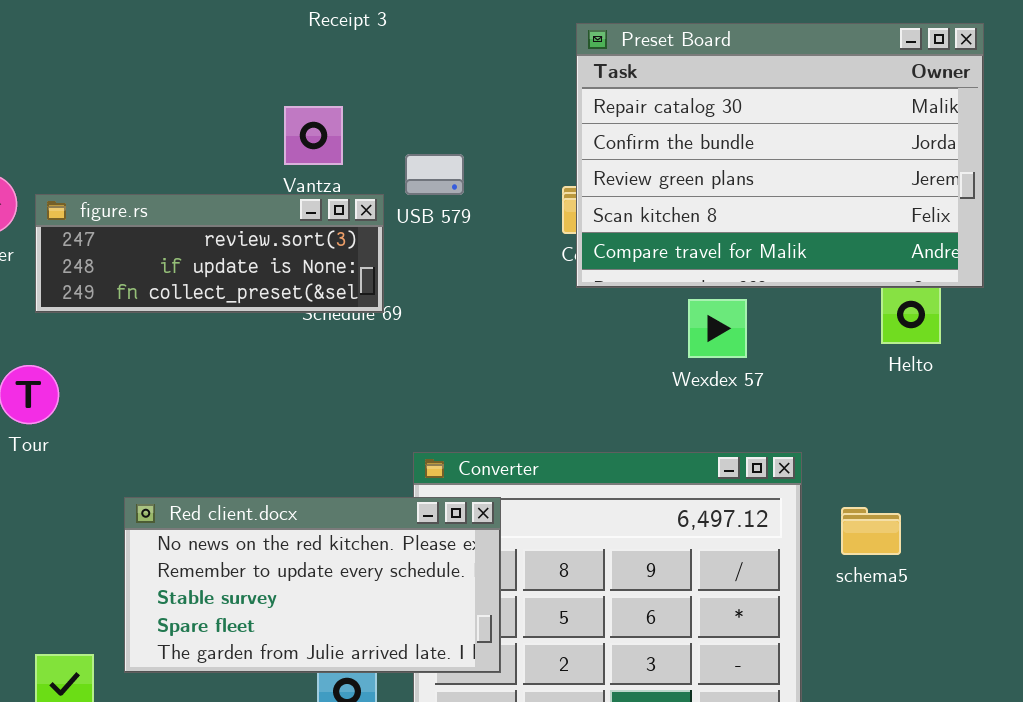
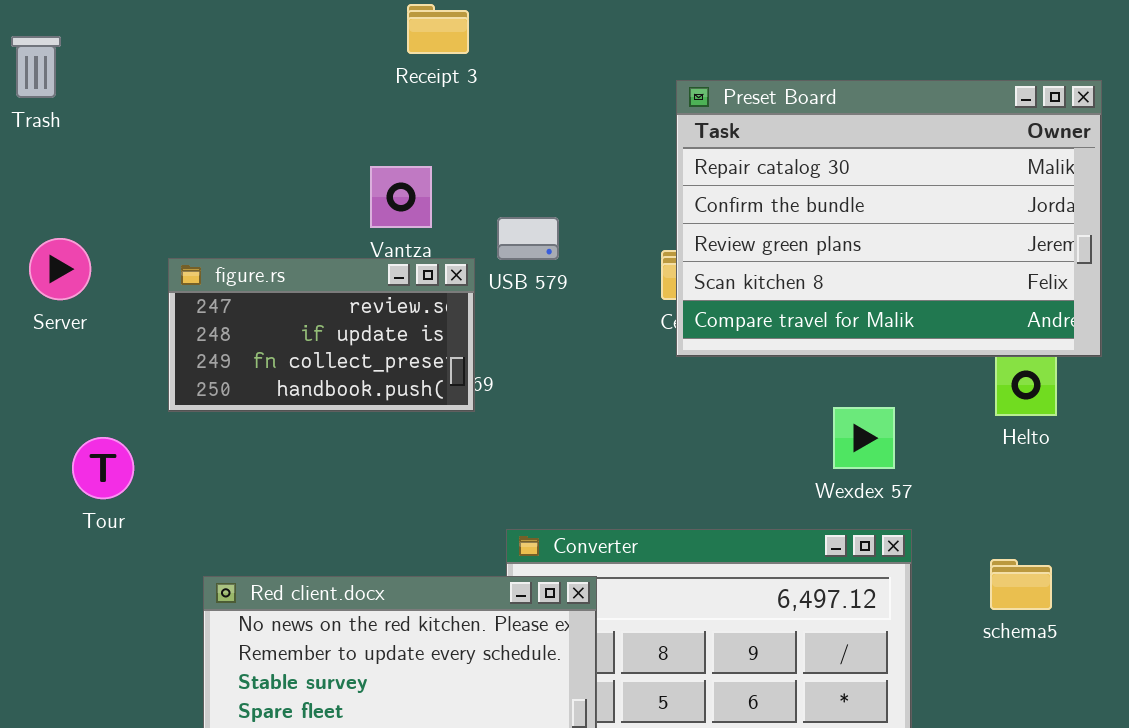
figure.rs: [35,194,384,313] -> [168,258,475,412], resized
Wexdex 57: [688,299,747,358] -> [833,407,895,469], moved
schema5: [841,507,901,555] -> [990,559,1052,610], moved

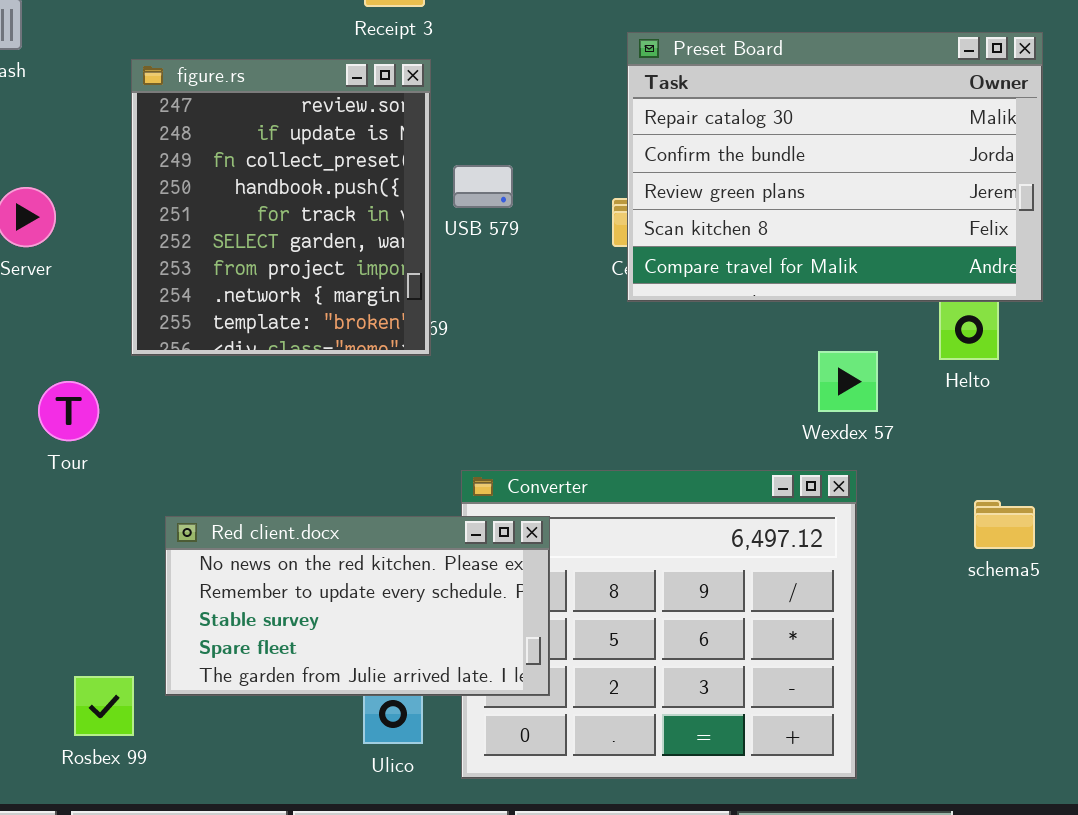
figure.rs: [168,258,475,412] -> [131,59,431,356], resized
Wexdex 57: [833,407,895,469] -> [818,351,878,412], moved
schema5: [990,559,1052,610] -> [974,500,1035,549], moved

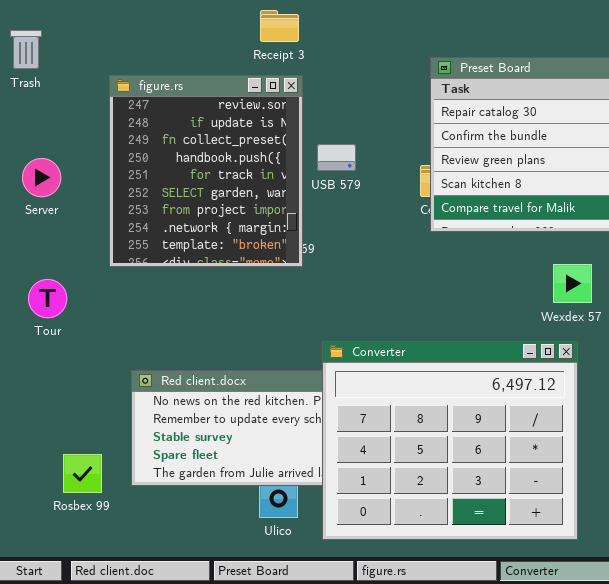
Tour: [38,381,99,441] -> [28,279,67,318], moved
Converter: [461,470,857,779] -> [322,341,578,540], raised
Rosbex 99: [74,676,134,736] -> [63,454,102,493], moved

